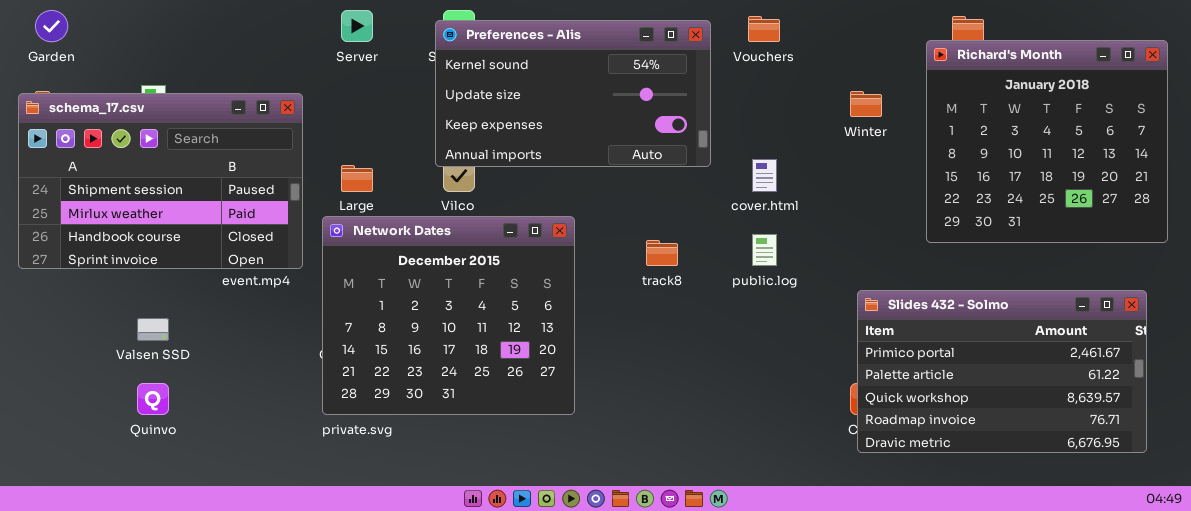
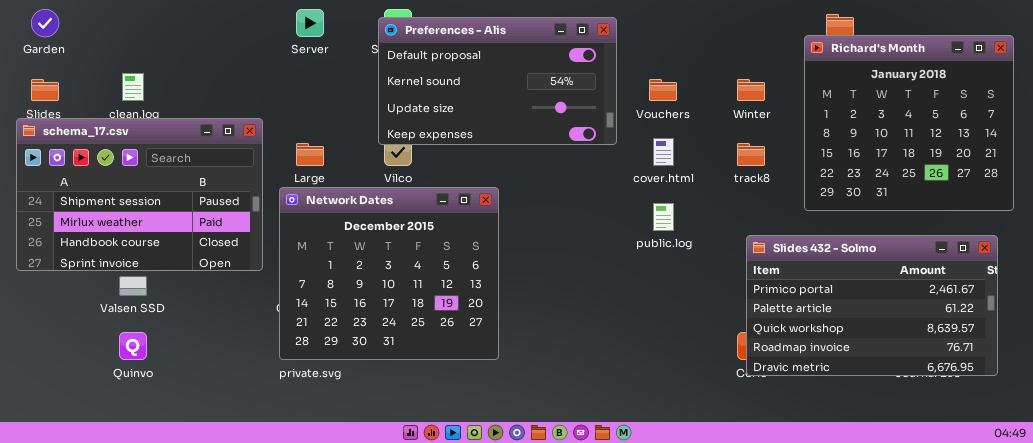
Vouchers: [748,16,780,42] -> [649,79,677,101], moved
Preferences - Alis: [435,20,711,167] -> [378,17,617,145], scrolled up 1 row
schema_17.csv: [18,93,303,269] -> [16,118,263,271], moved
track8: [646,240,678,266] -> [737,143,765,166], moved
Slides 432 - Solmo: [857,290,1147,453] -> [746,235,998,376], moved

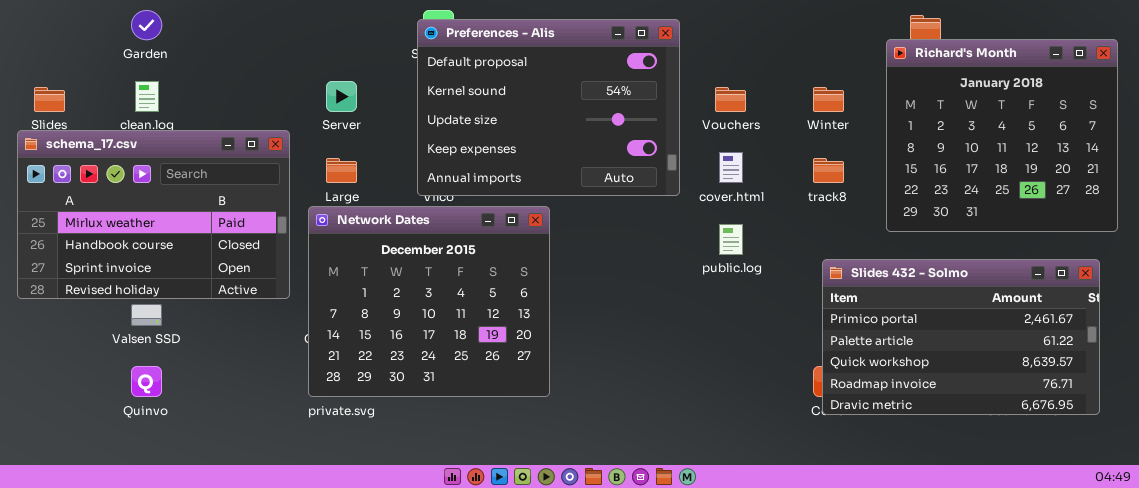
Garden: [31,9,59,37] -> [131,10,162,40], moved
Server: [296,9,324,37] -> [326,81,357,112], moved
Preferences - Alis: [378,17,617,145] -> [417,19,680,196], resized
schema_17.csv: [16,118,263,271] -> [17,130,290,299], scrolled down 1 row

